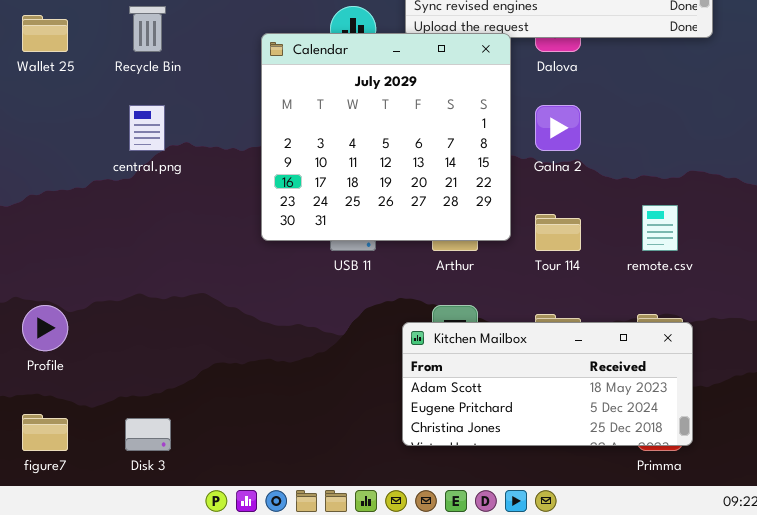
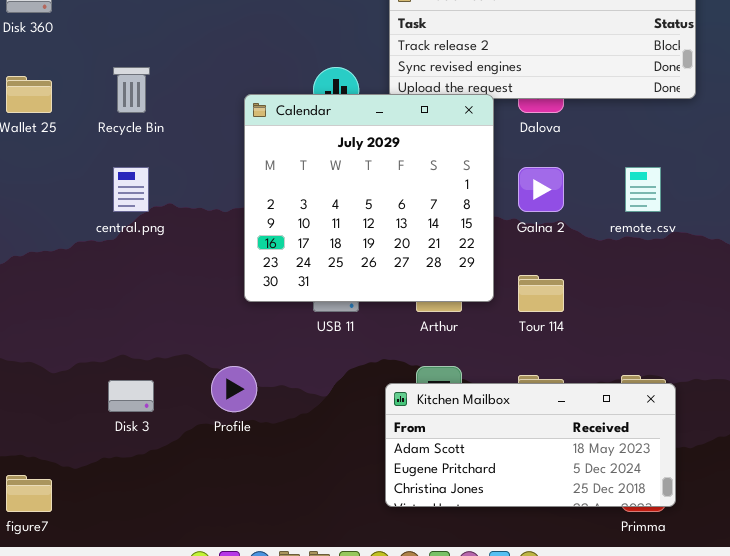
remote.csv: [642,205,678,251] -> [625,167,661,212], moved
Profile: [22,305,68,351] -> [211,366,257,412], moved
Disk 3: [125,418,171,451] -> [108,380,154,412], moved

